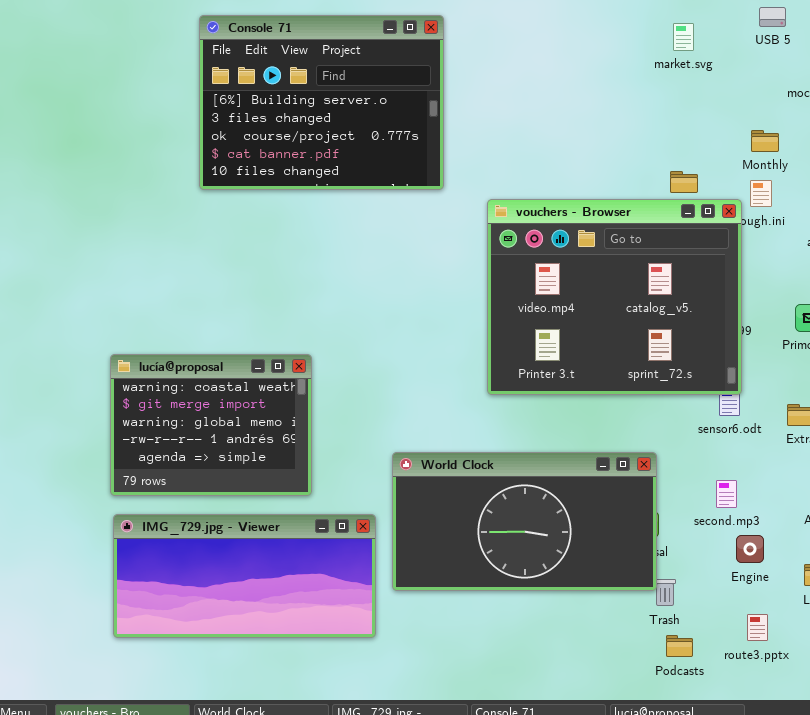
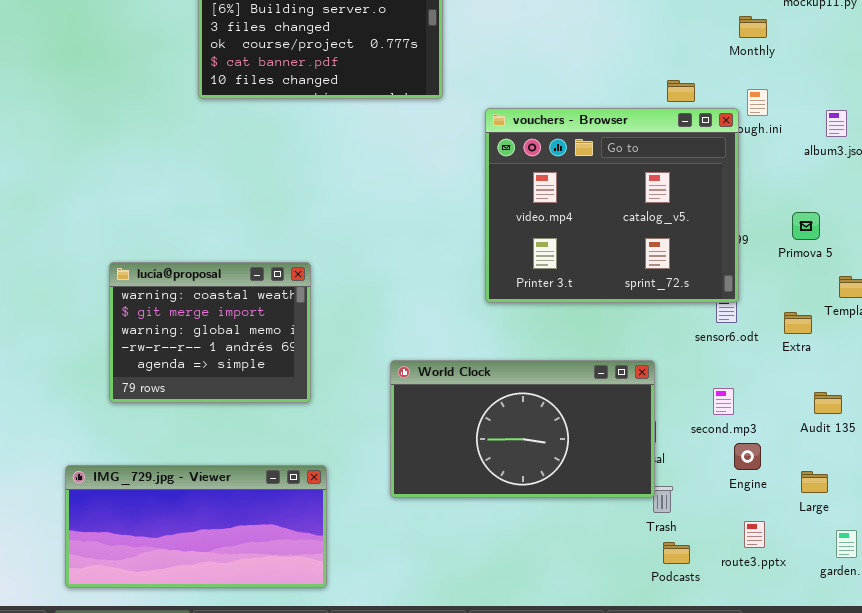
Monthly: [751,130,779,152] -> [739,16,767,38], moved
IMG_729.jpg - Viewer: [113,514,376,638] -> [65,465,327,588], moved

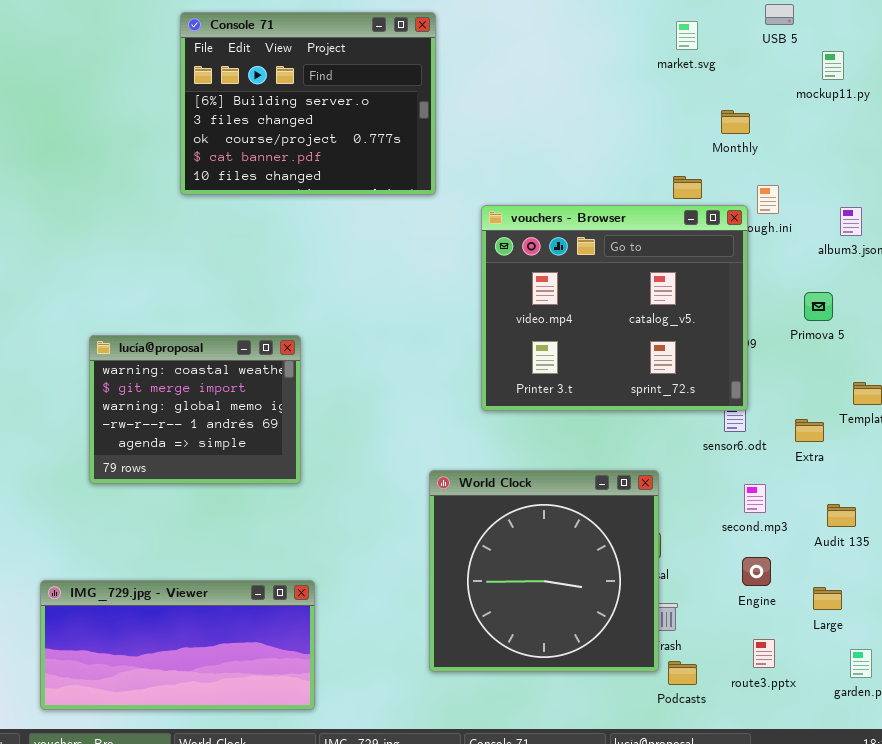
Monthly: [739,16,767,38] -> [721,110,750,134], moved
Primova 5: [792,212,820,240] -> [804,292,833,321], moved
lucía@proposal: [109,262,311,403] -> [89,335,301,484], moved
World Clock: [390,360,655,498] -> [429,470,659,672], resized
second.mp3: [713,388,734,415] -> [744,484,766,513], moved

